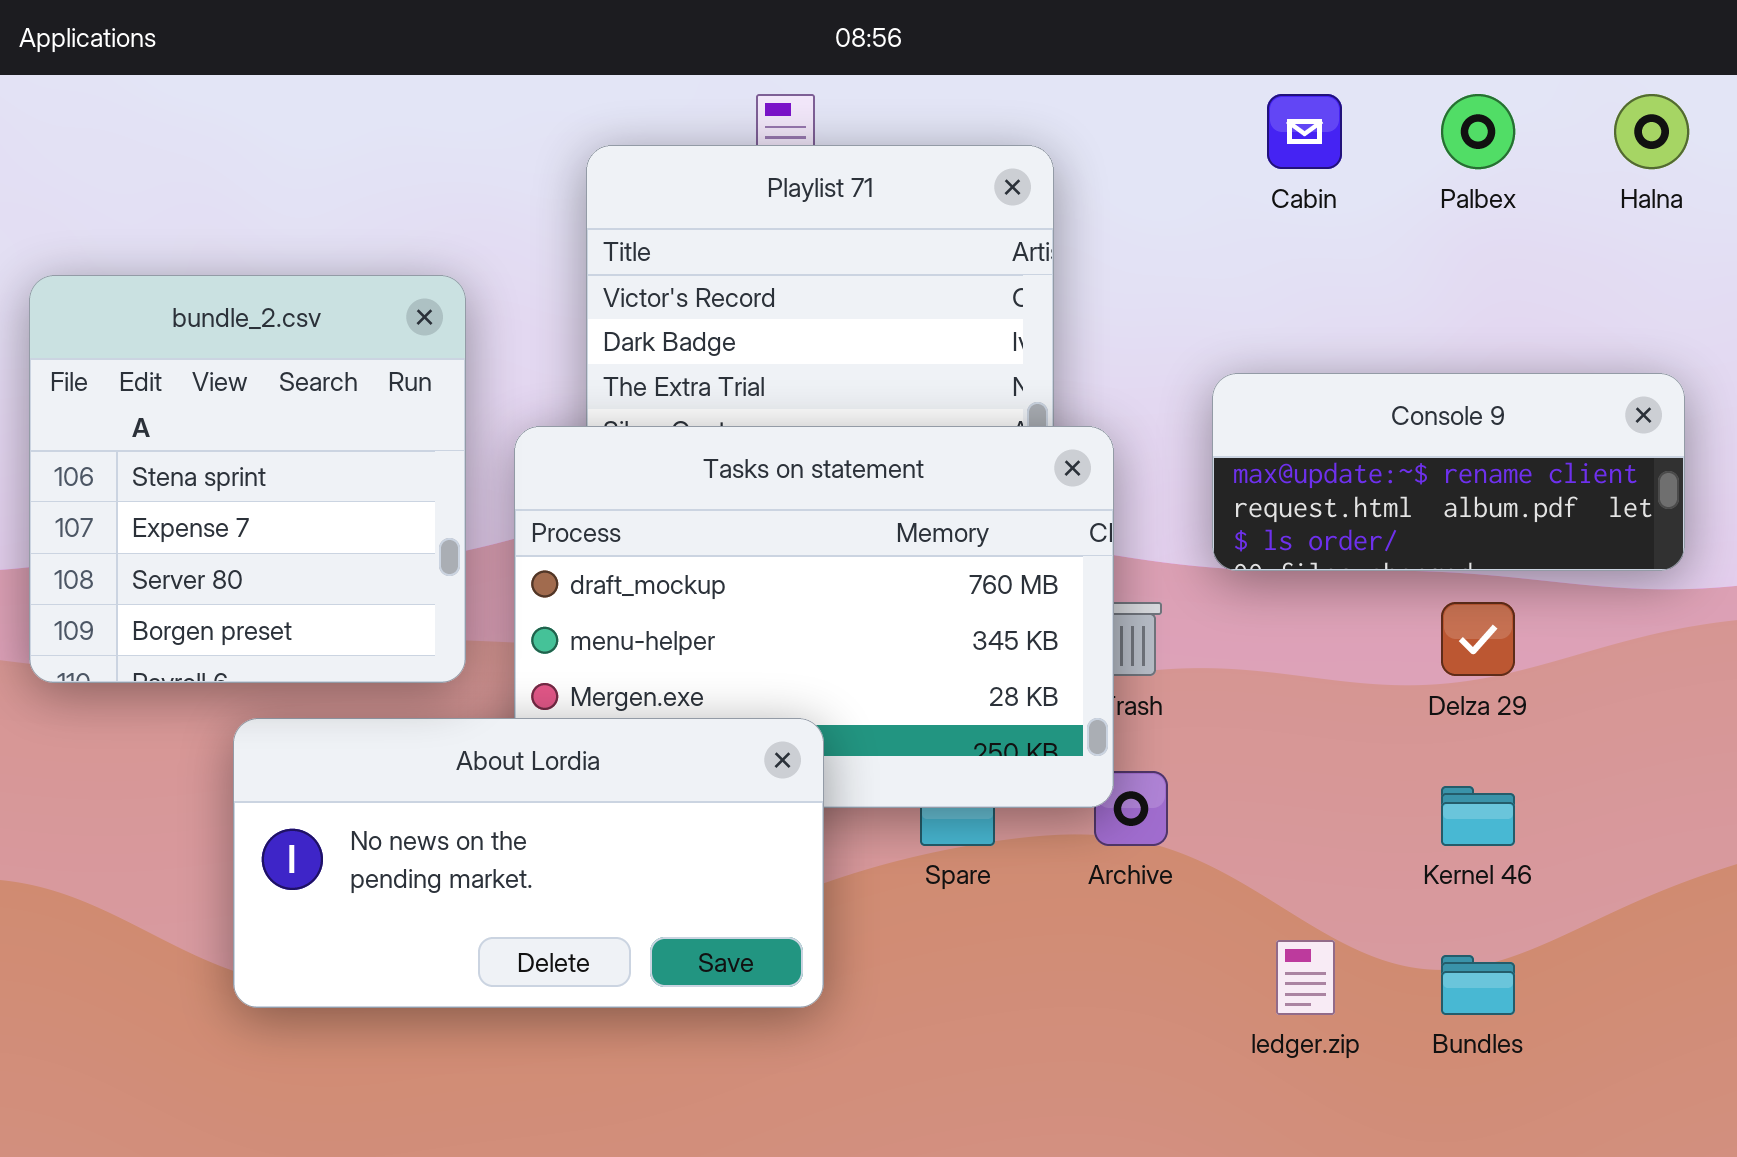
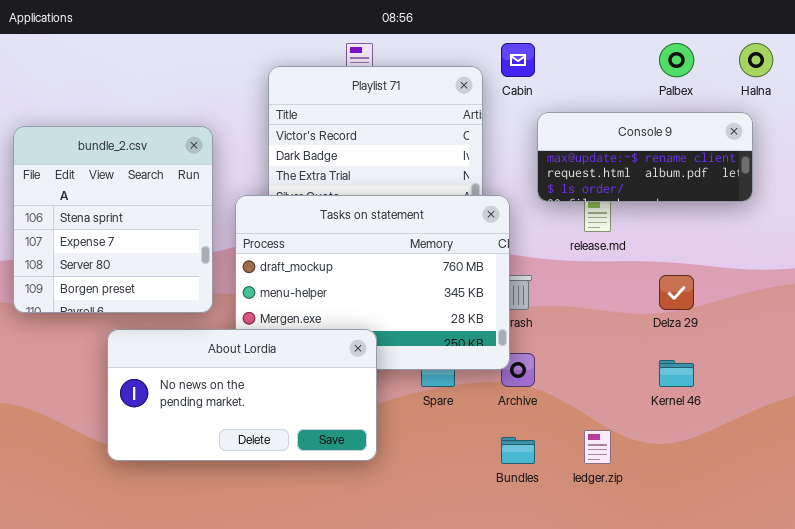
Cabin: [1267,94,1342,169] -> [501,43,535,77], moved
Console 9: [1212,373,1685,571] -> [537,112,753,202], moved
Bundles: [1441,955,1515,1015] -> [501,437,535,464], moved

